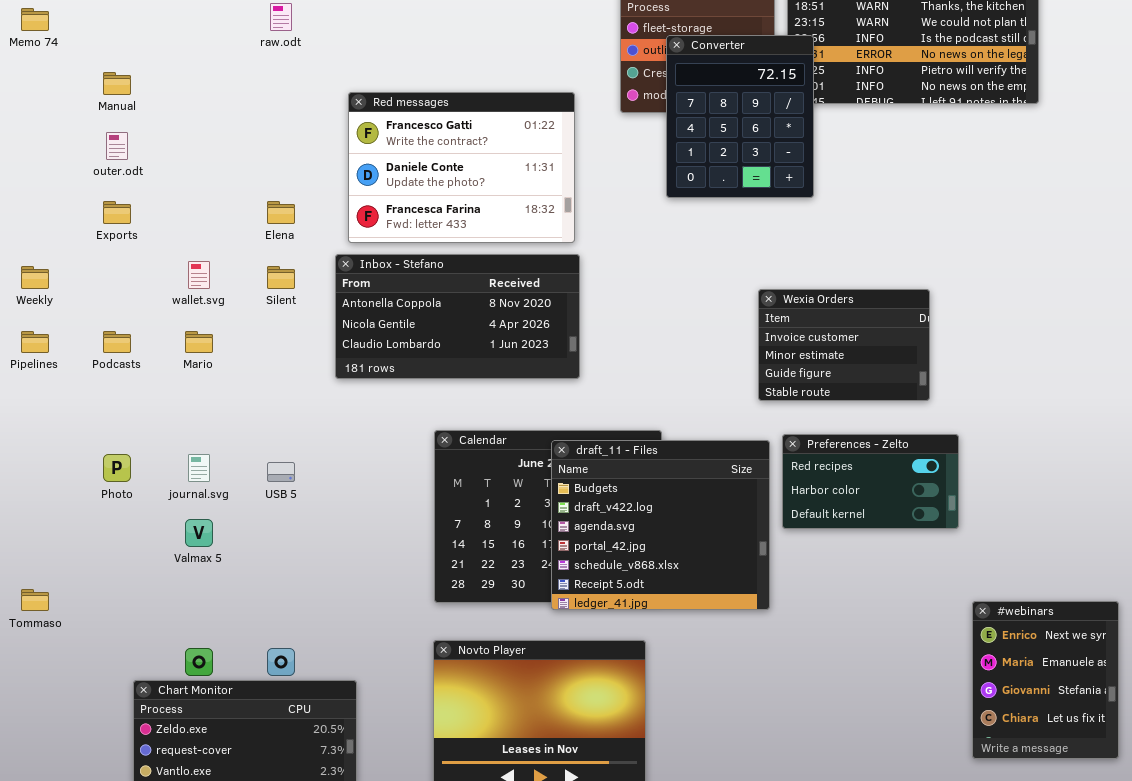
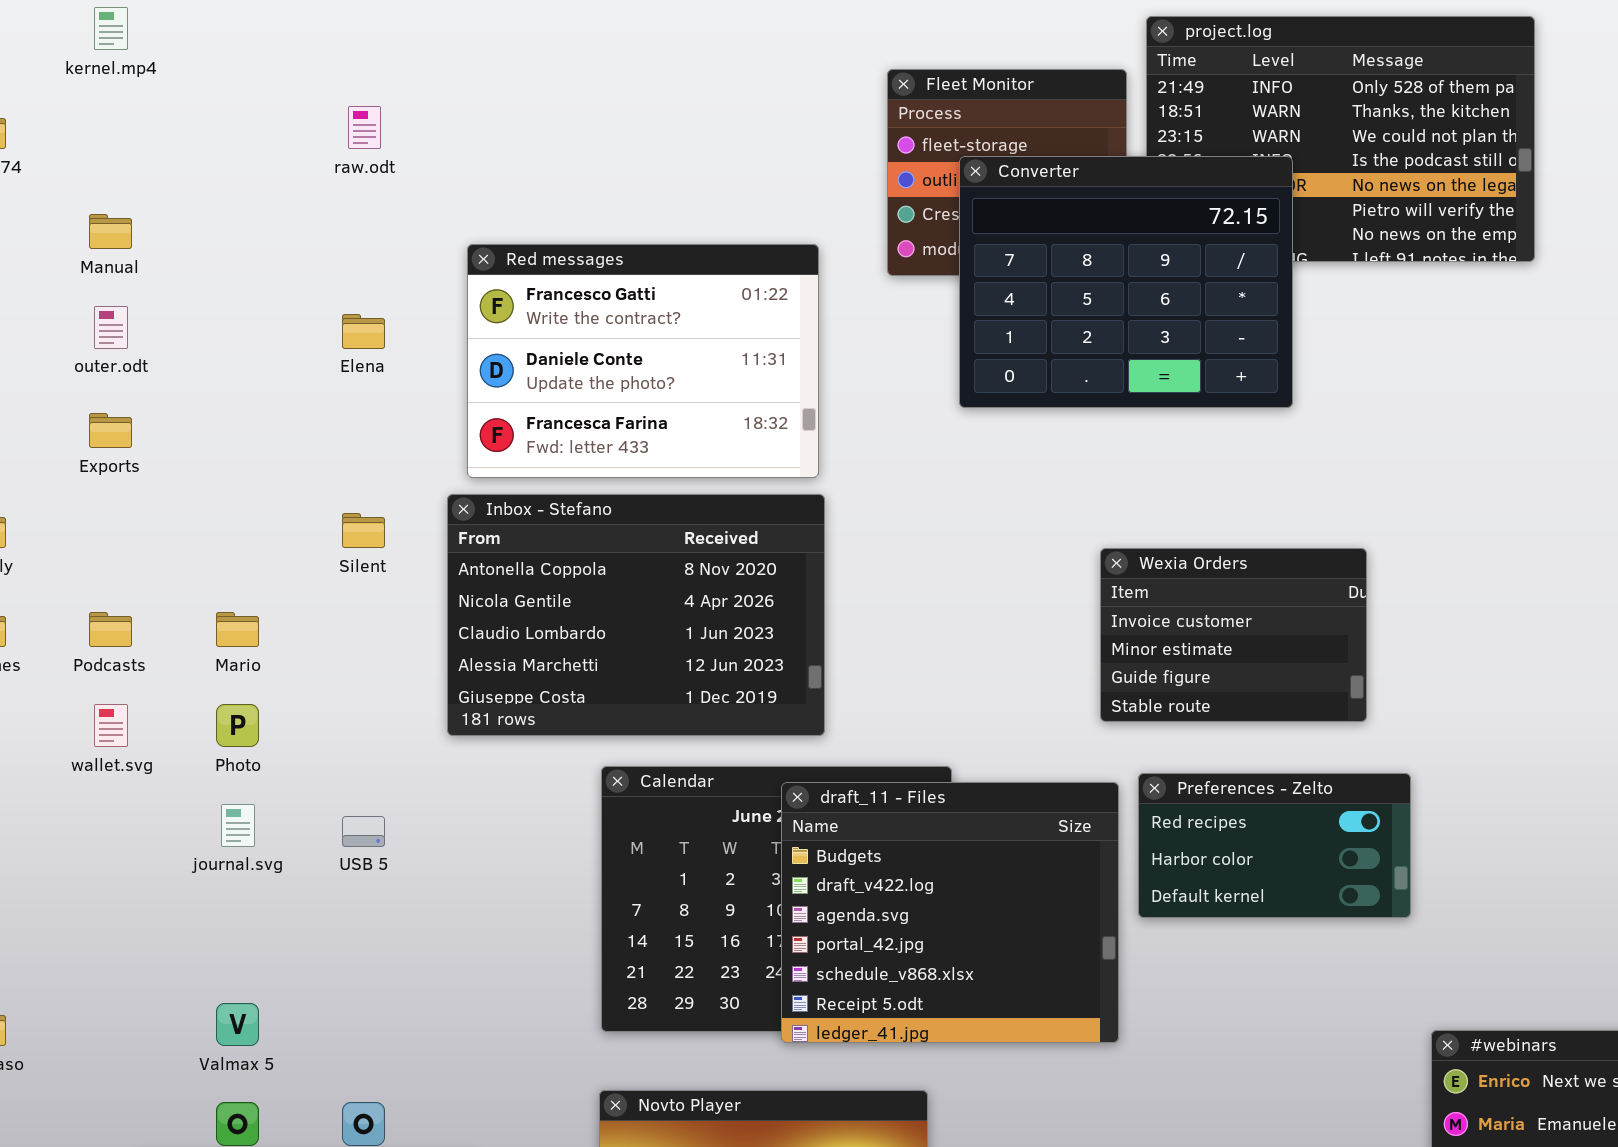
Converter: [666,35,814,198] -> [959,156,1293,408], resized
Elena: [267,201,295,224] -> [342,314,385,349], moved
Inbox - Stefano: [335,254,580,379] -> [447,494,825,736], resized
wallet.svg: [188,261,210,289] -> [94,704,128,747], moved
Photo: [103,454,131,482] -> [216,704,259,747], moved
Valmax 5: [185,519,213,547] -> [216,1003,259,1046], moved

